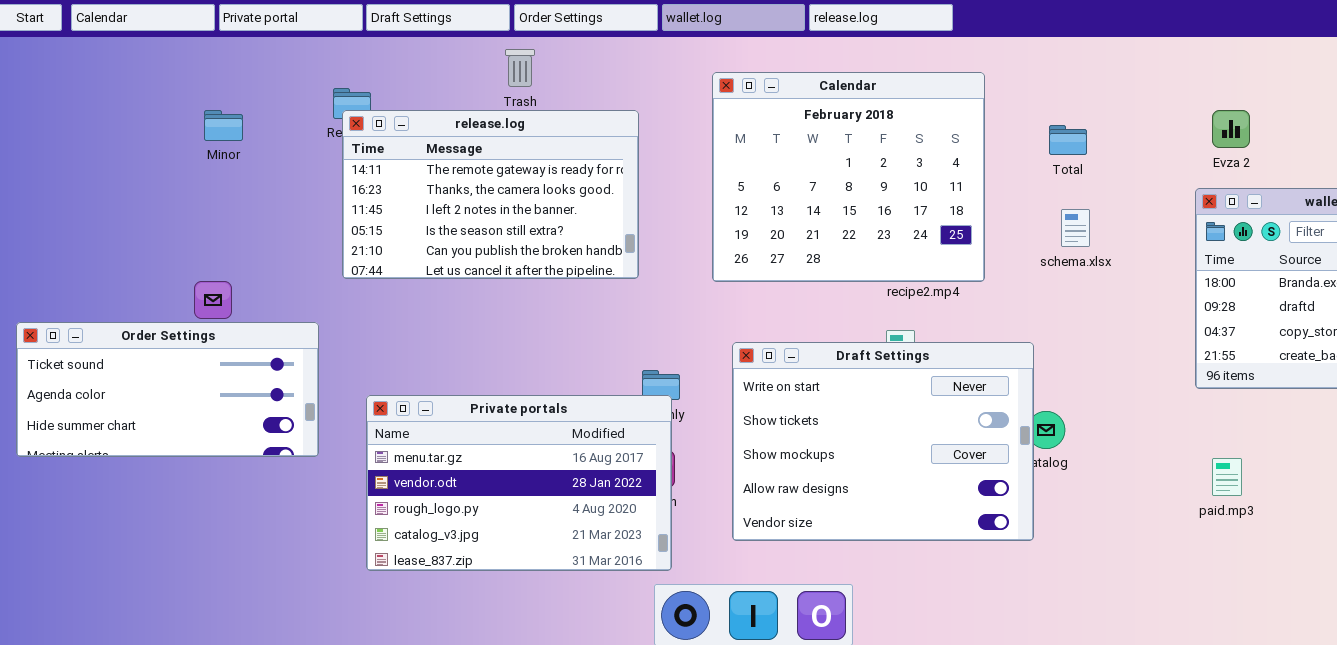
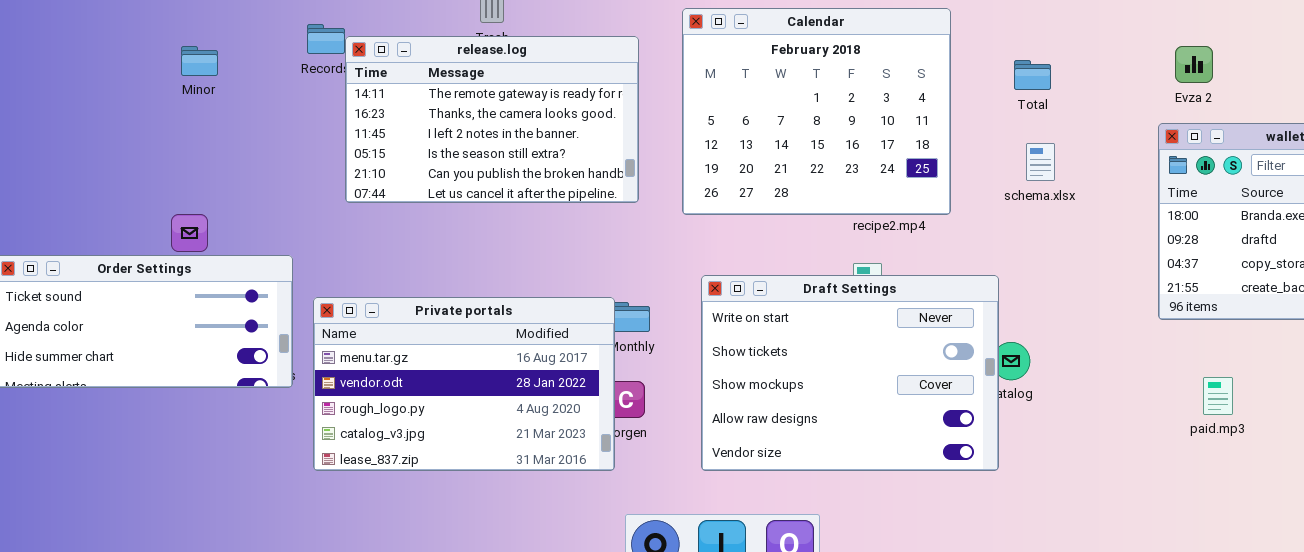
release.log: [342,110,639,279] -> [345,36,639,203], moved
Private portals: [366,395,672,571] -> [313,297,615,471], moved
paid.mp3: [1212,458,1242,496] -> [1203,377,1233,415], moved

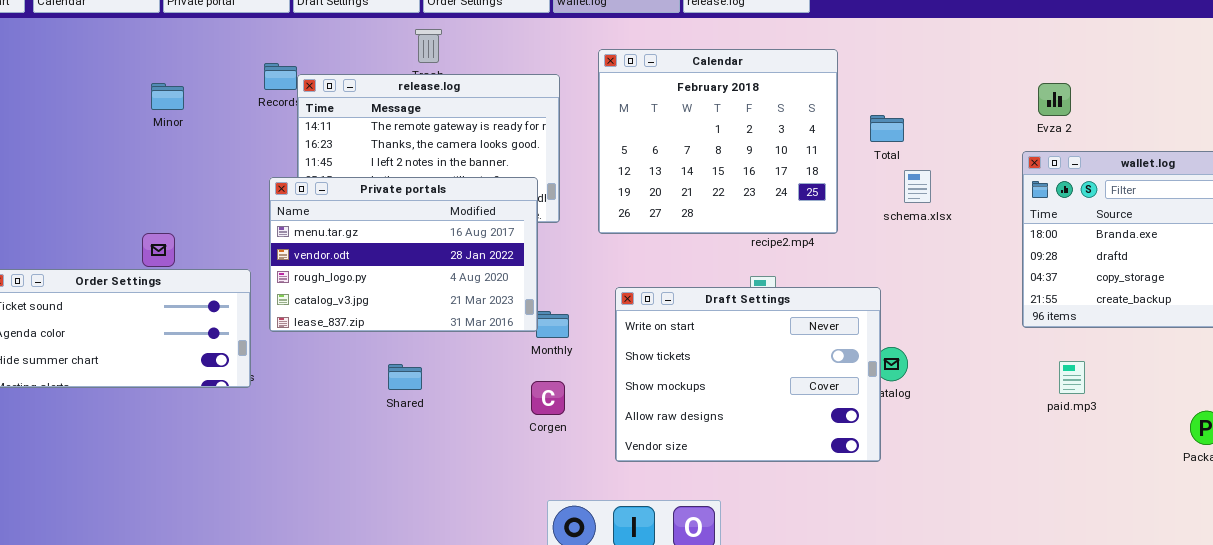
Total: [1014,60,1051,90] -> [870,115,904,142], moved
Private portals: [313,297,615,471] -> [269,177,538,332], moved
paid.mp3: [1203,377,1233,415] -> [1059,361,1085,394], moved

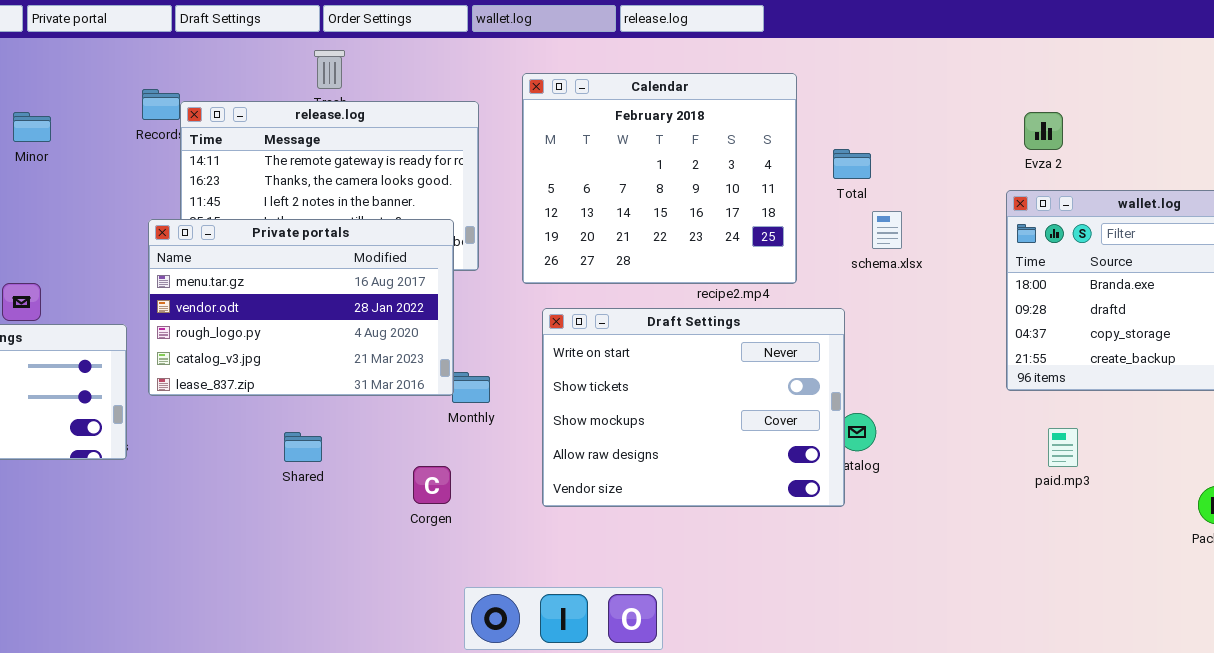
Draft Settings: [615,287,881,462] -> [542,308,845,507], moved
Corgen: [531,381,565,415] -> [413,466,451,504], moved

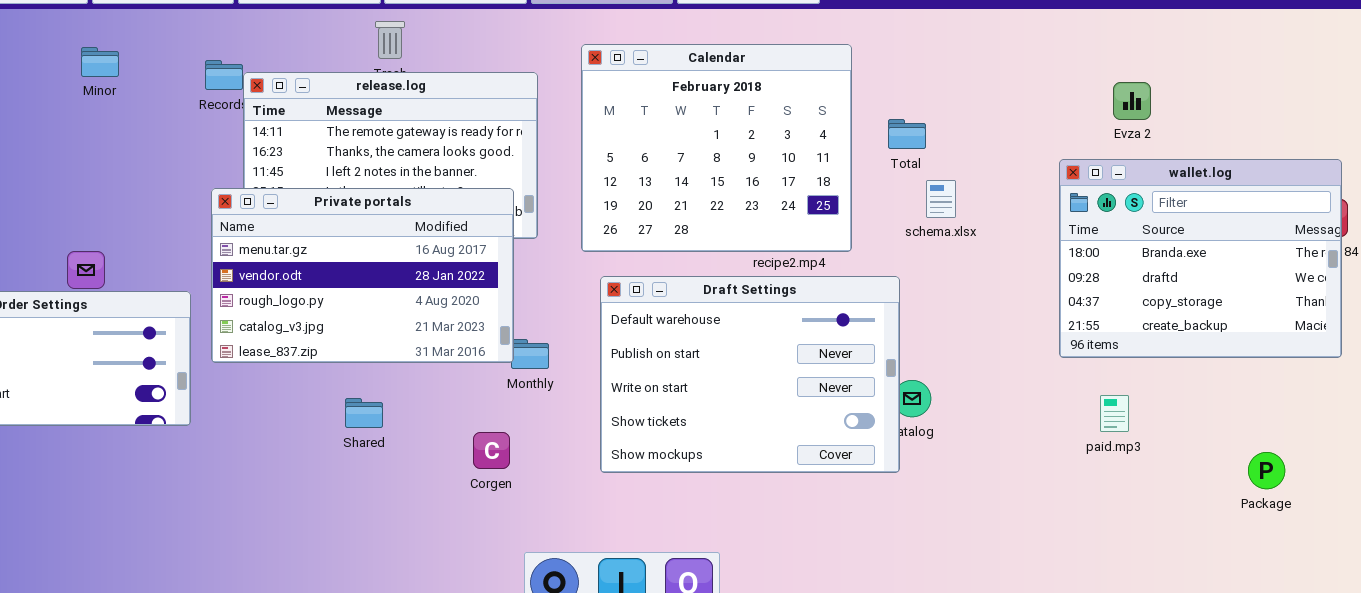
Minor: [13,112,51,142] -> [81,47,119,77], moved
Evza 2: [1024,112,1063,150] -> [1113,82,1151,120], moved
Draft Settings: [542,308,845,507] -> [600,276,900,473], scrolled up 2 rows

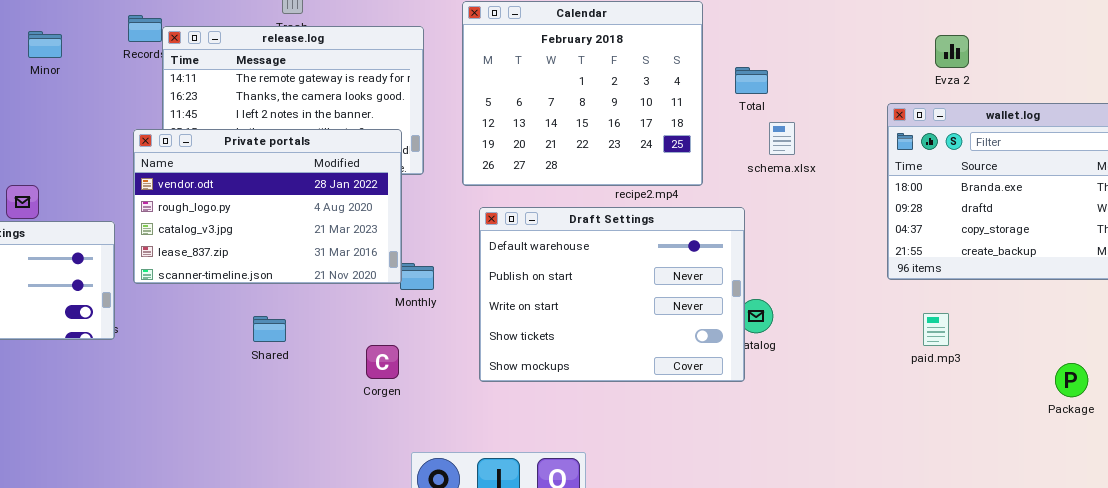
Minor: [81,47,119,77] -> [28,31,62,58], moved
Private portals: [211,188,514,363] -> [133,129,402,284], scrolled down 1 row

